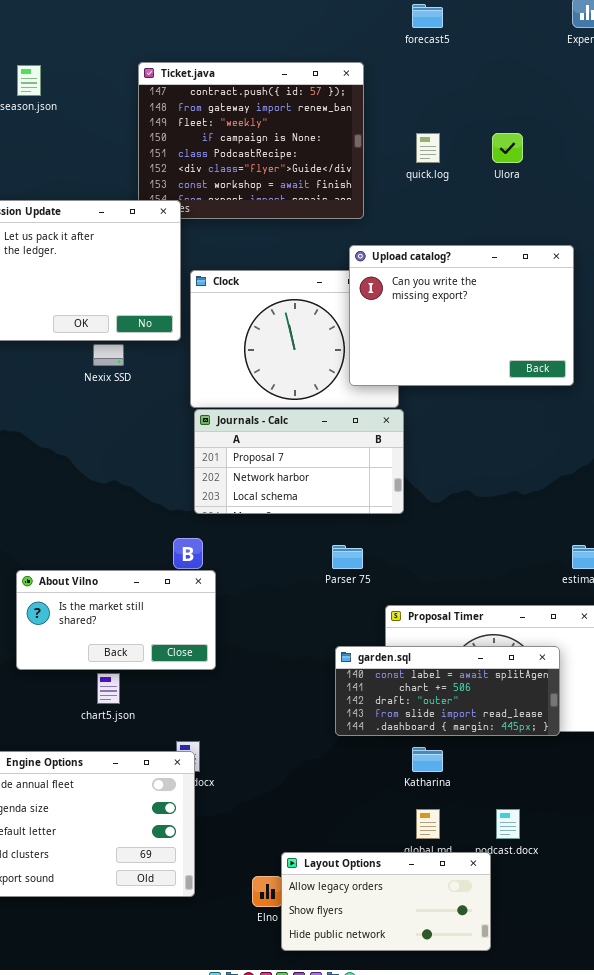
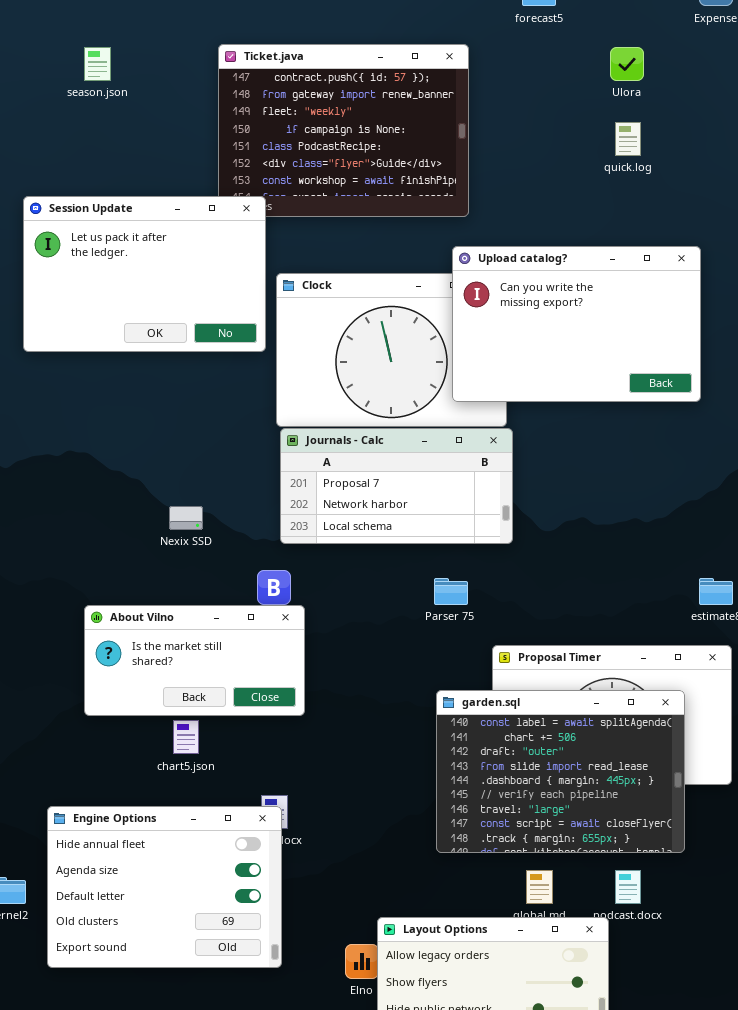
quick.log: [416,133,440,163] -> [615,122,641,156], moved
Ulora: [492,133,523,163] -> [610,47,644,81], moved
Nexix SSD: [93,344,124,366] -> [169,506,203,530], moved
garden.sql: [335,646,560,736] -> [436,690,685,853], resized

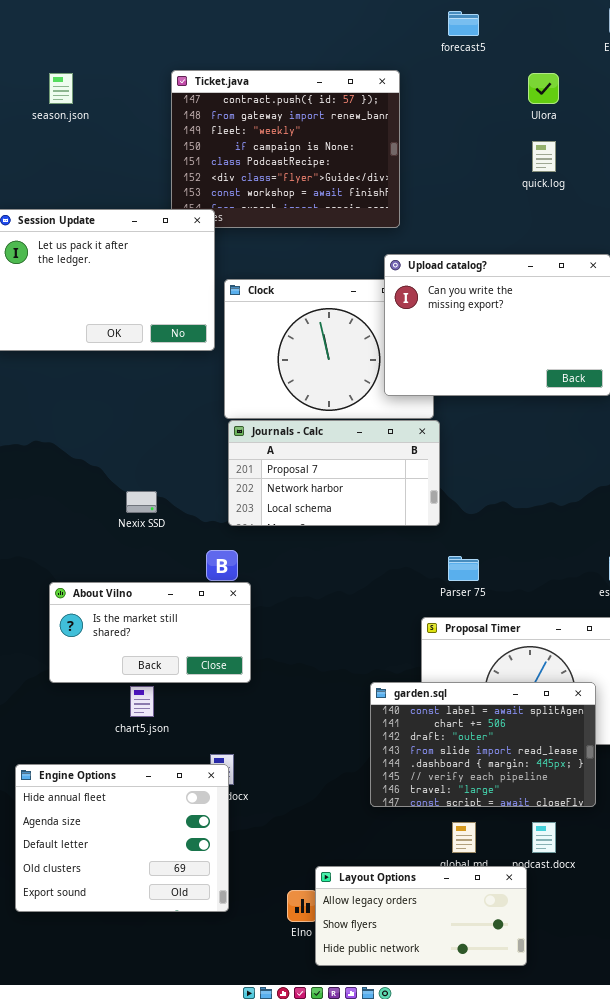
Parser 75: [434,578,468,605] -> [448,556,479,581], moved
garden.sql: [436,690,685,853] -> [370,682,596,807], resized

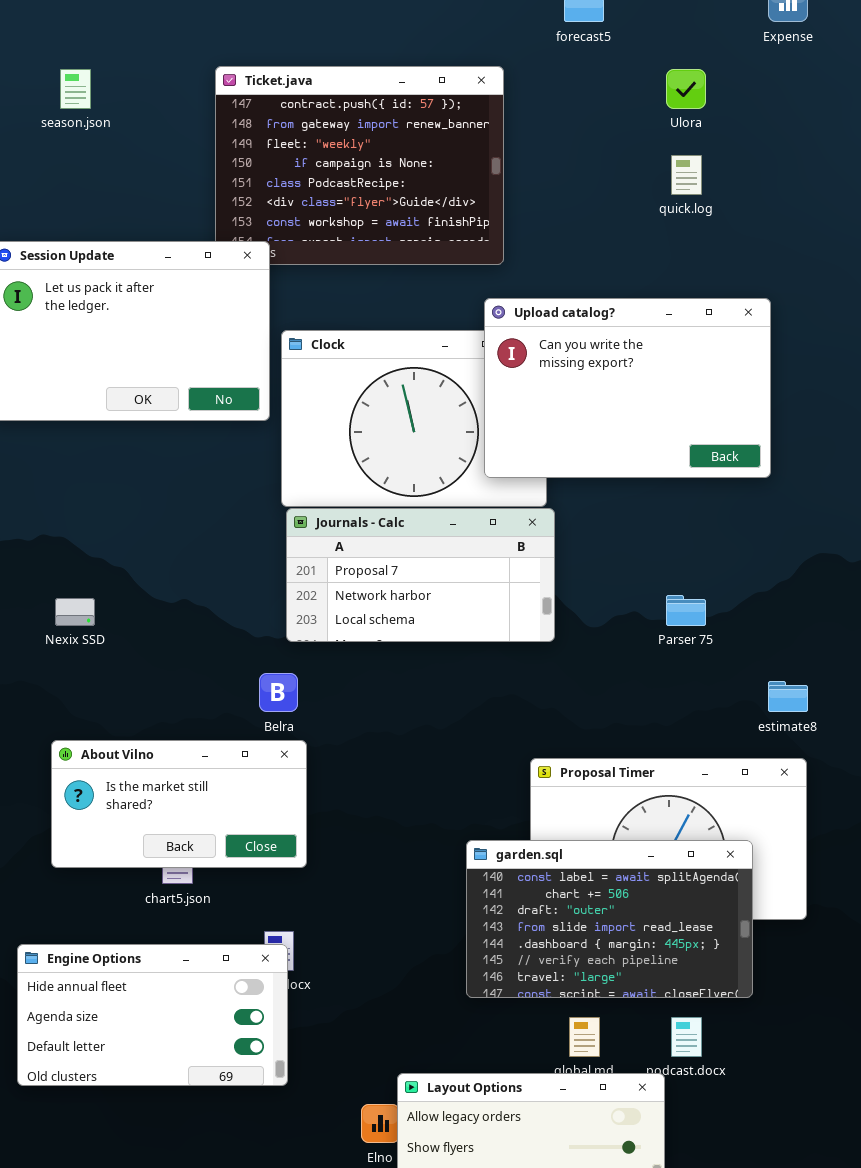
Nexix SSD: [126,491,157,513] -> [55,598,95,626], moved
Parser 75: [448,556,479,581] -> [666,595,706,626], moved
About Vilno: [49,582,251,683] -> [51,740,307,868], moved
Engine Options: [15,764,229,912] -> [17,944,288,1086], resized

